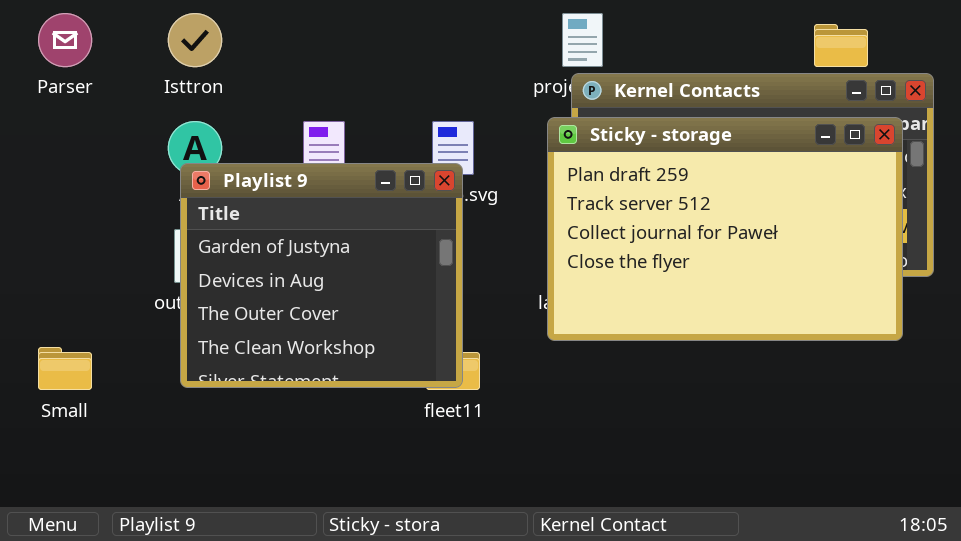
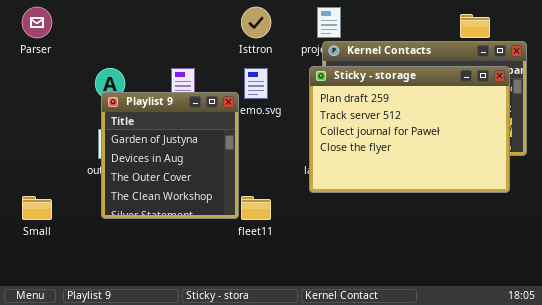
Isttron: [168,13,222,67] -> [241,7,271,38], moved
Playlist 9: [180,163,463,388] -> [101,92,239,219], resized

